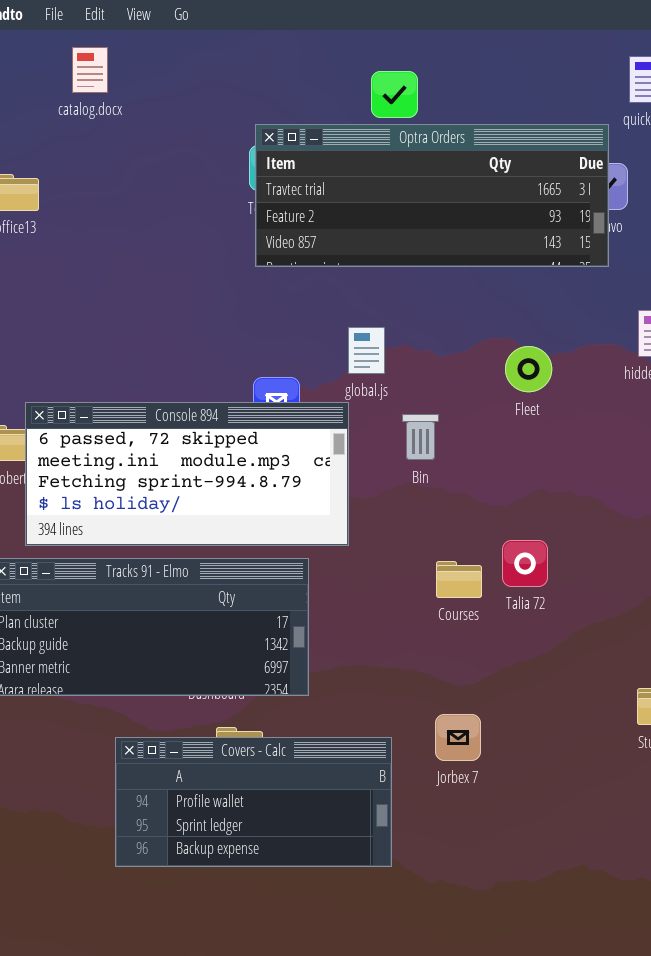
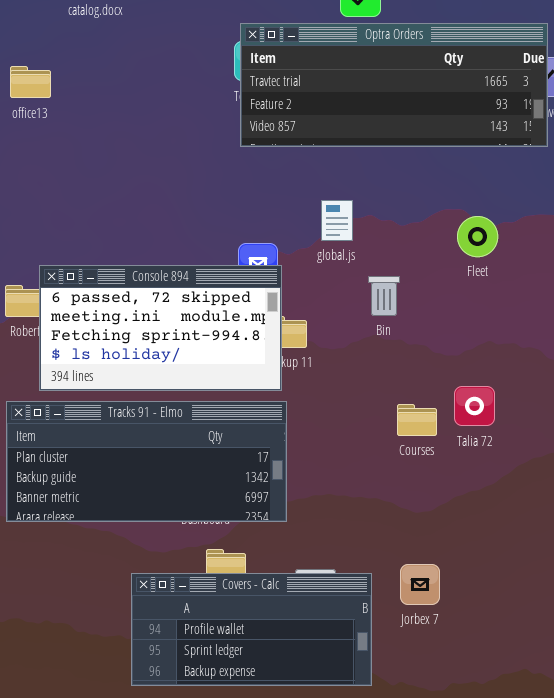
Console 894: [25,402,349,546] -> [39,265,282,391], resized
Jorbex 7: [435,714,481,761] -> [400,564,440,605], moved
Covers - Calc: [115,737,392,867] -> [131,573,372,686], moved

